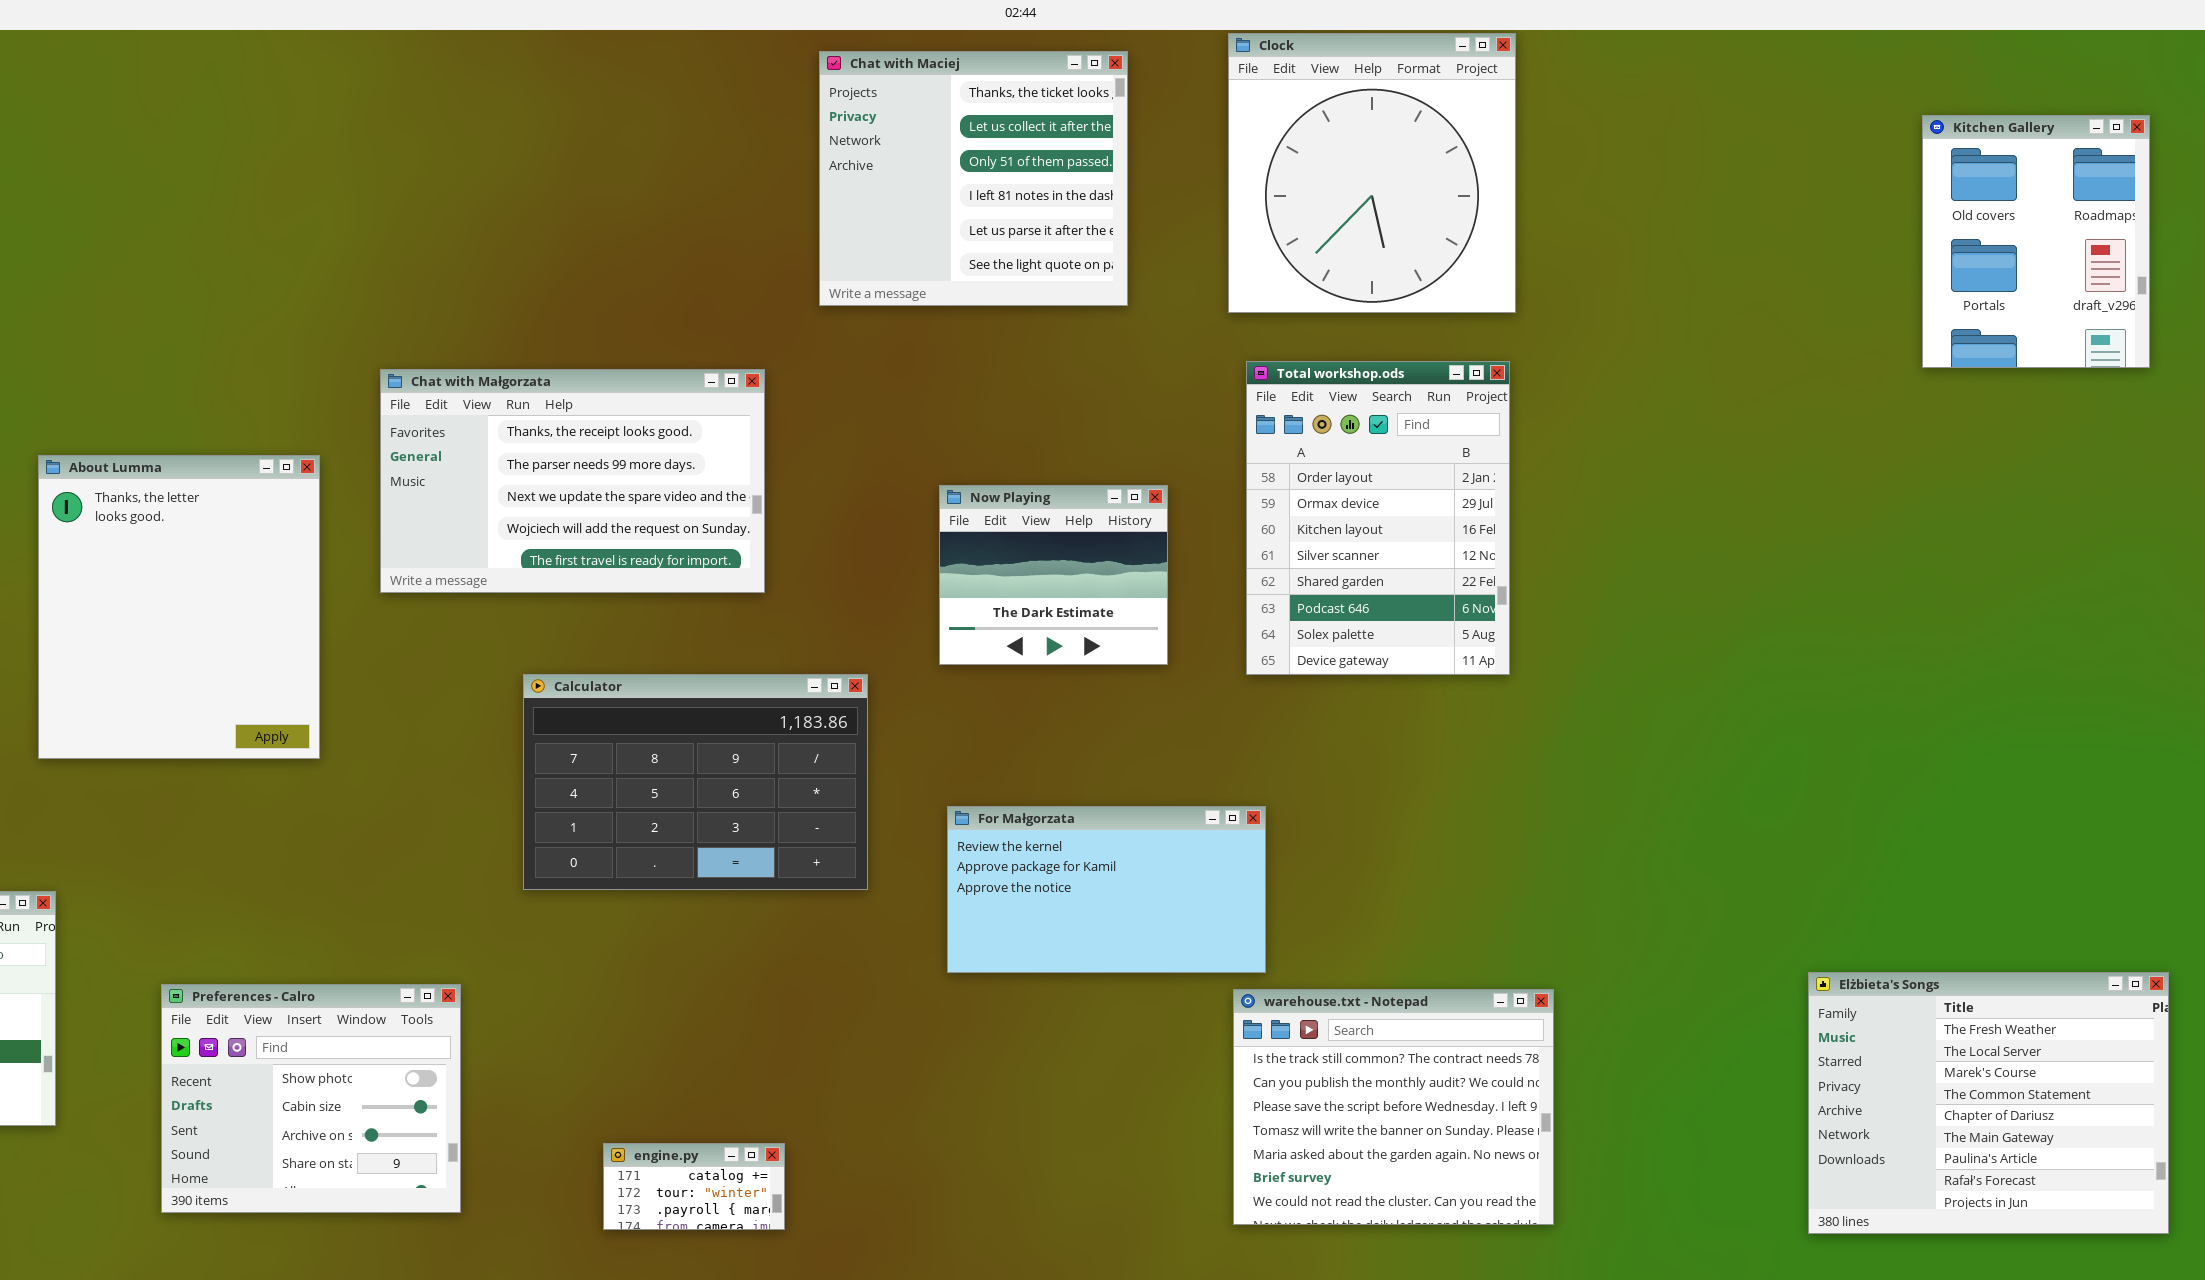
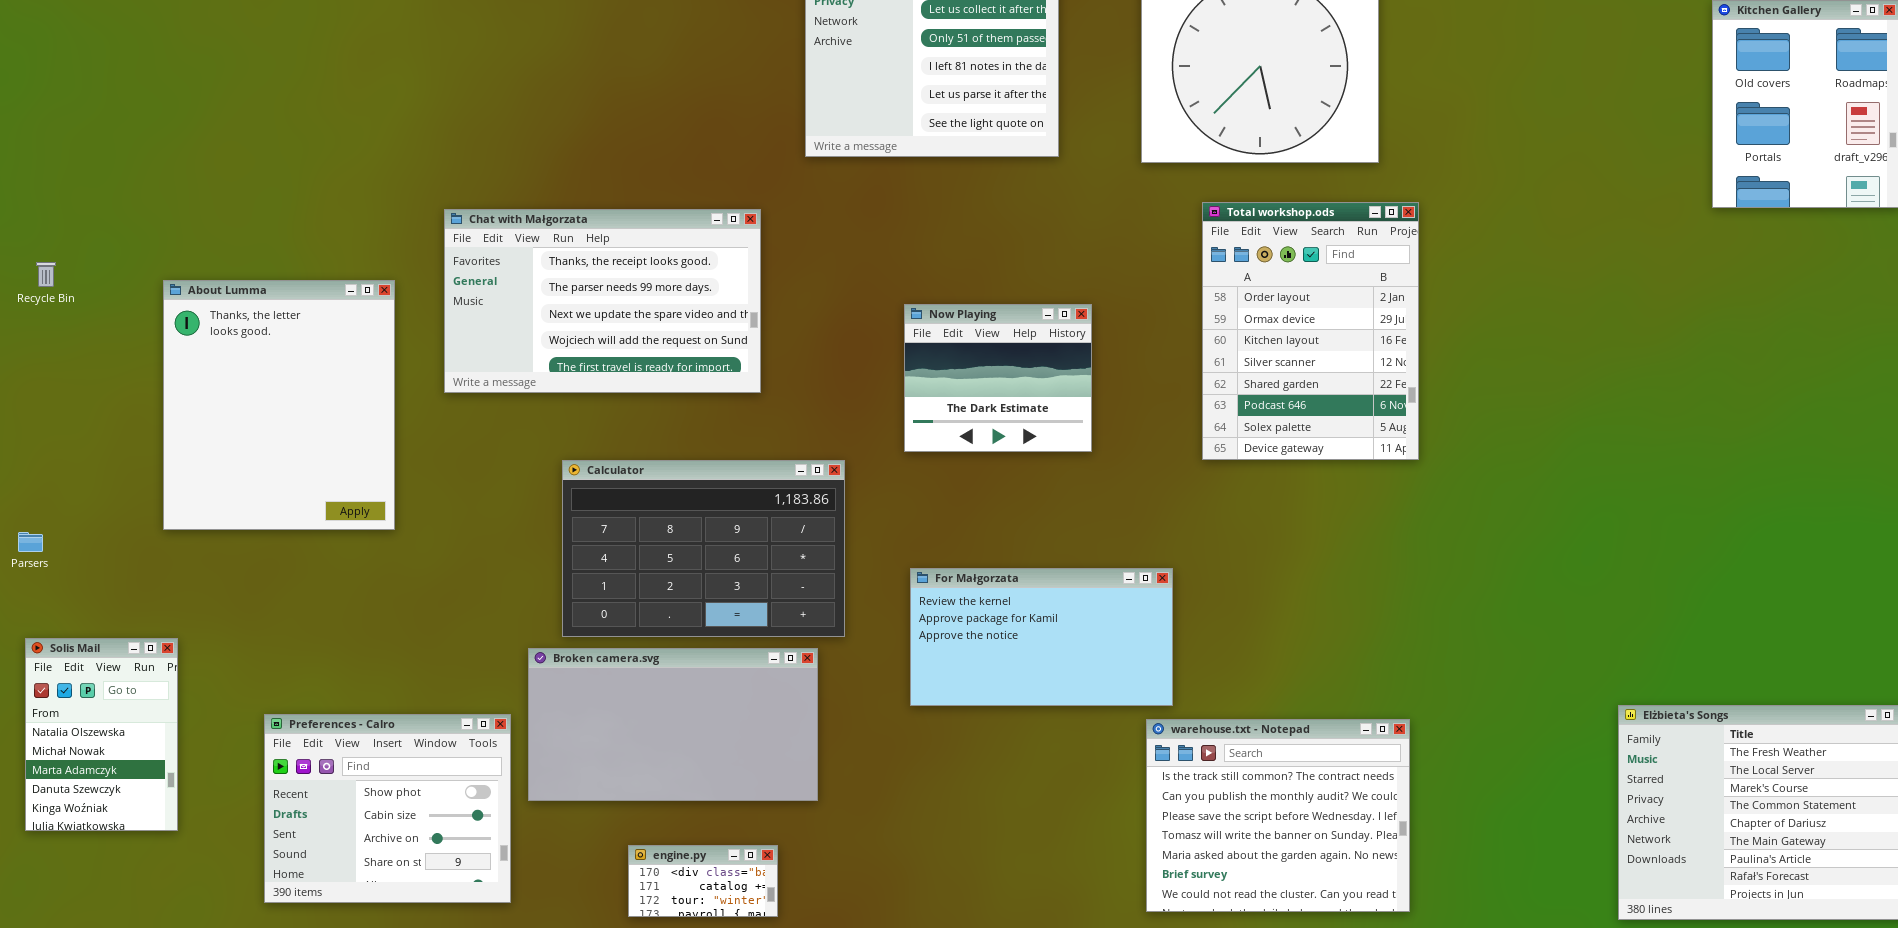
Total workshop.ods: [1246,361,1510,675] -> [1202,202,1419,460], moved
Broken camera.svg: none -> [528,648,818,801], opened
engine.py: [603,1143,785,1230] -> [628,845,778,917], scrolled up 1 row

